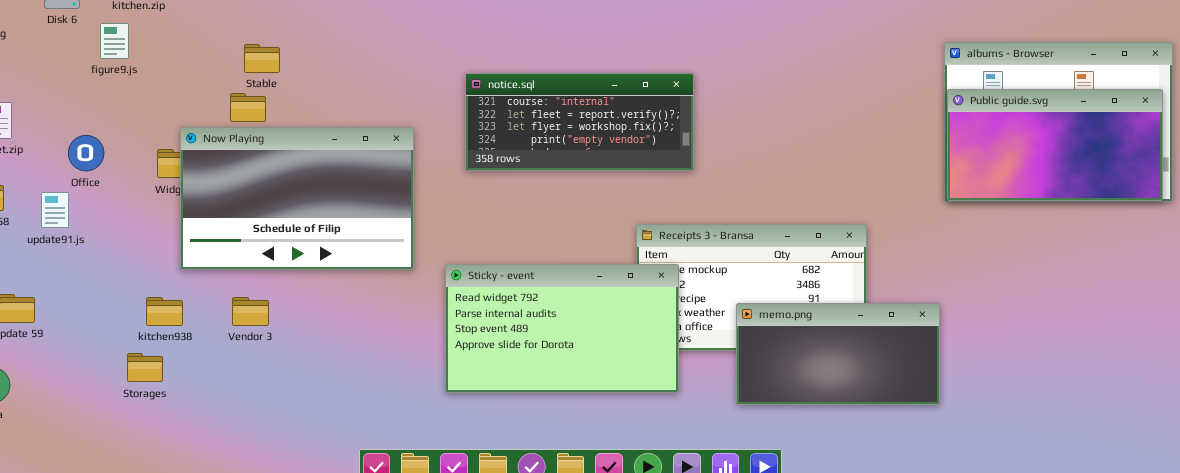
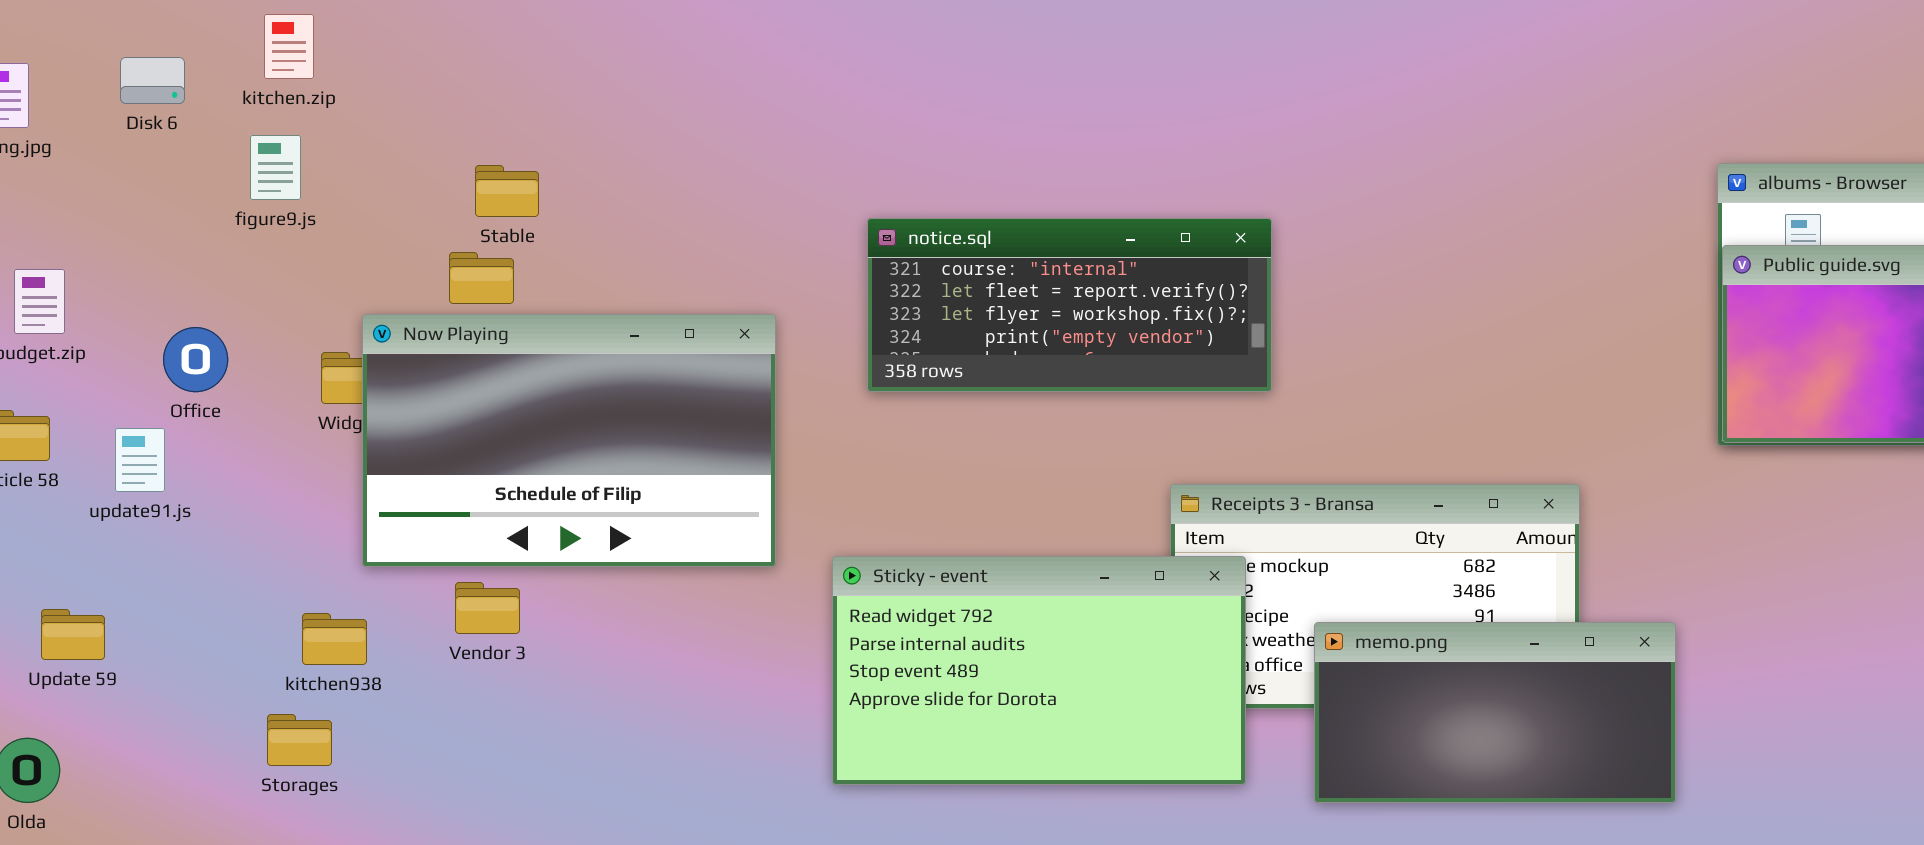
figure9.js: [100,23,129,59] -> [250,135,301,200], moved
Vendor 3: [232,297,269,326] -> [455,582,520,634], moved
memo.png: [736,303,940,405] -> [1314,622,1676,803], moved

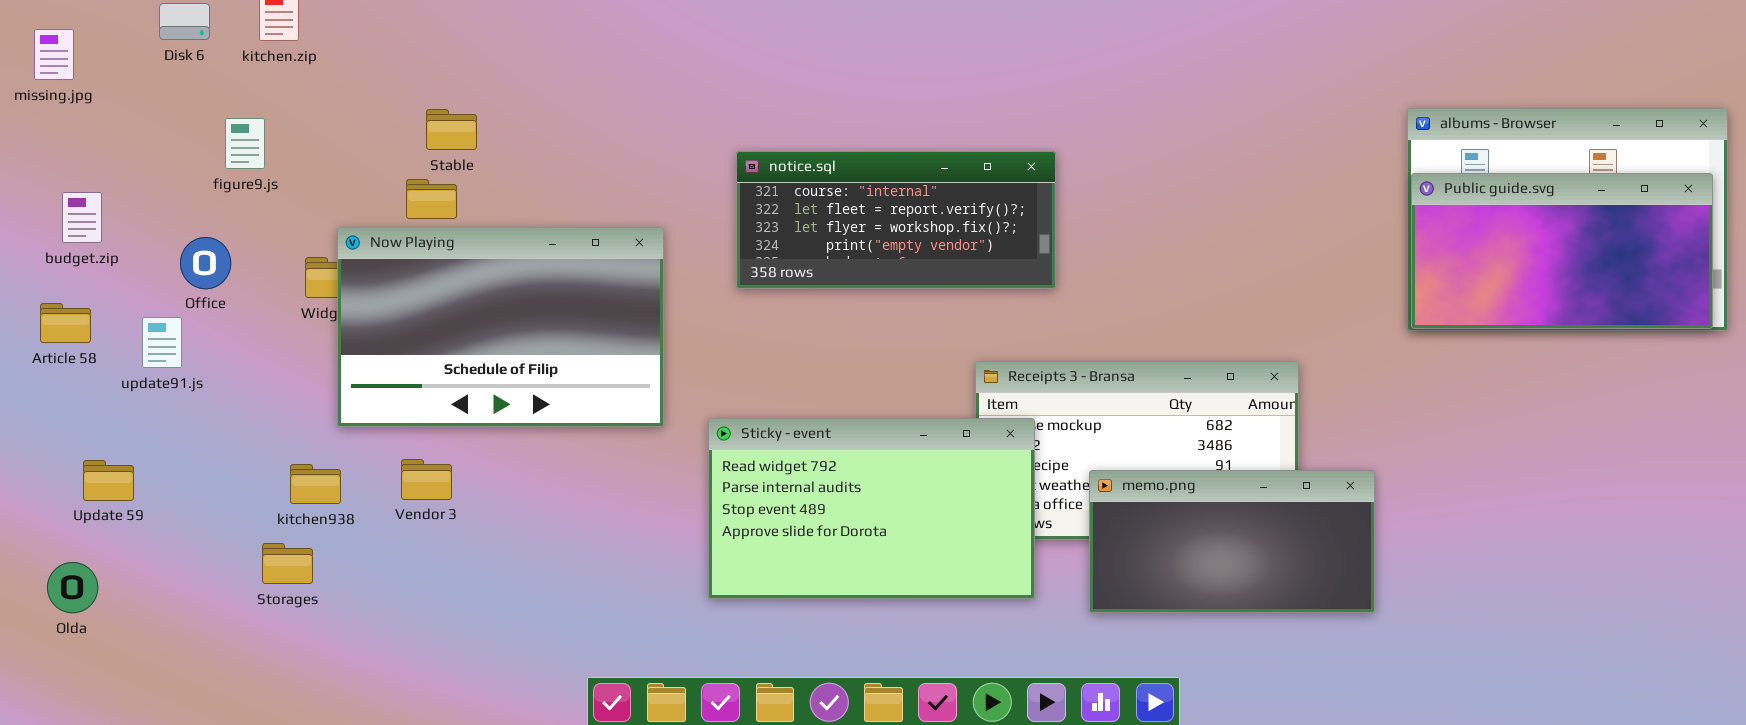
Disk 6: [120,57,185,104] -> [159,3,210,40], moved
figure9.js: [250,135,301,200] -> [225,118,265,169], moved
Vendor 3: [455,582,520,634] -> [401,459,452,500], moved

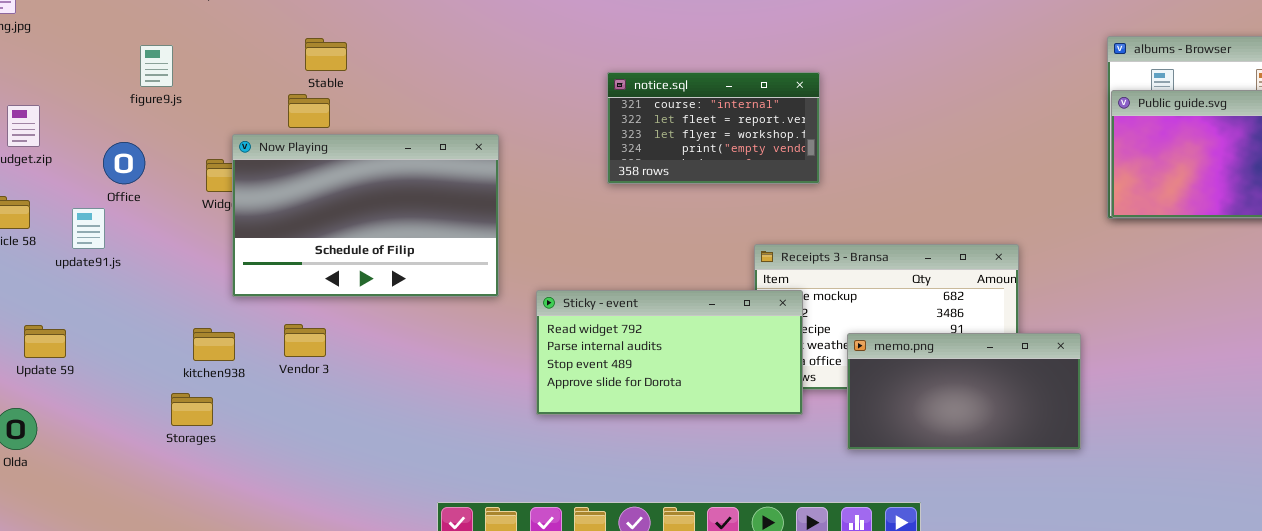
notice.sql: [736,151,1056,289] -> [607,72,820,184], resized
Sticky - event: [708,418,1035,599] -> [536,290,803,415], resized

